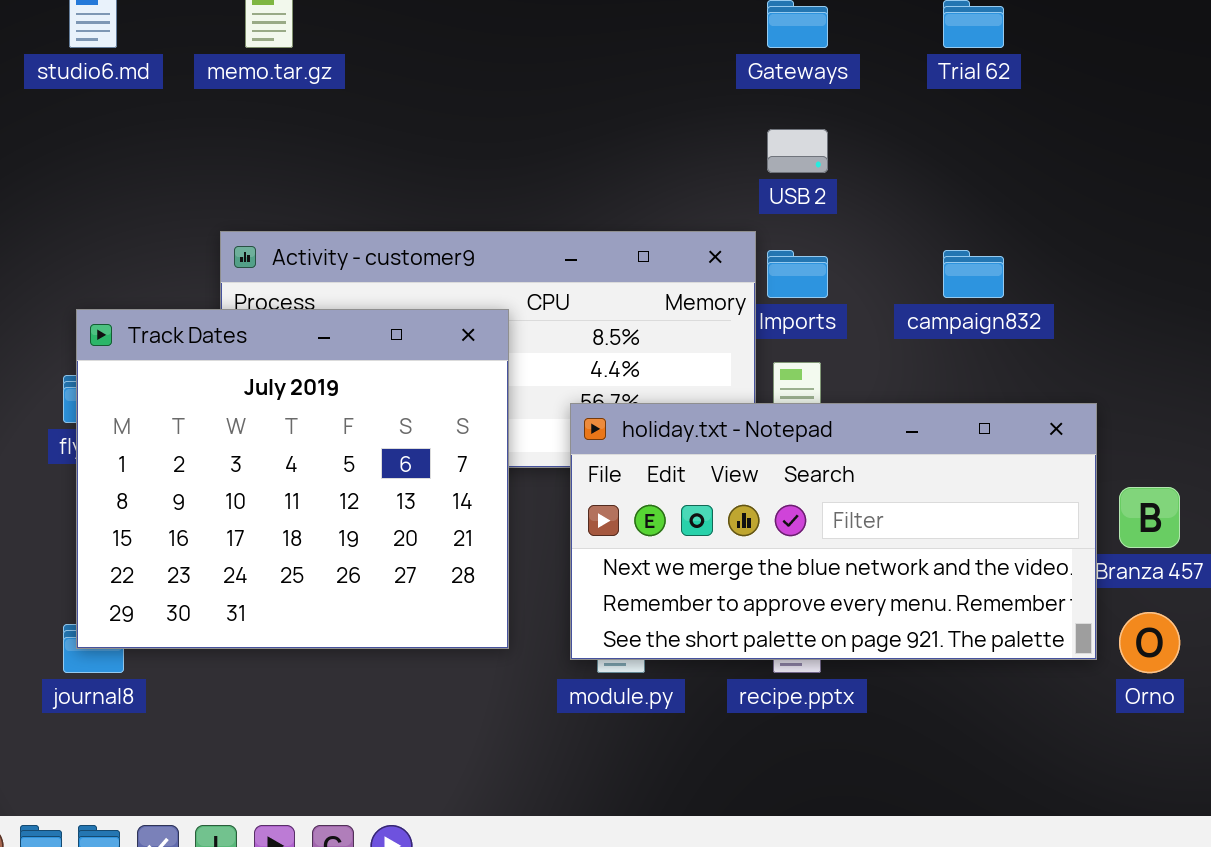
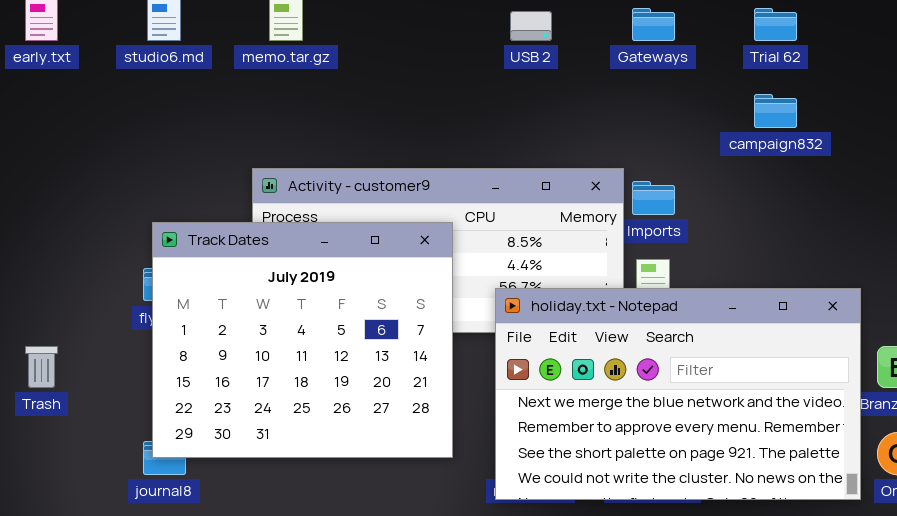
USB 2: [767,129,828,173] -> [510,11,552,41], moved
campaign832: [943,250,1004,298] -> [754,94,797,128], moved
holiday.txt - Notepad: [570,403,1097,660] -> [495,288,861,500], resized

